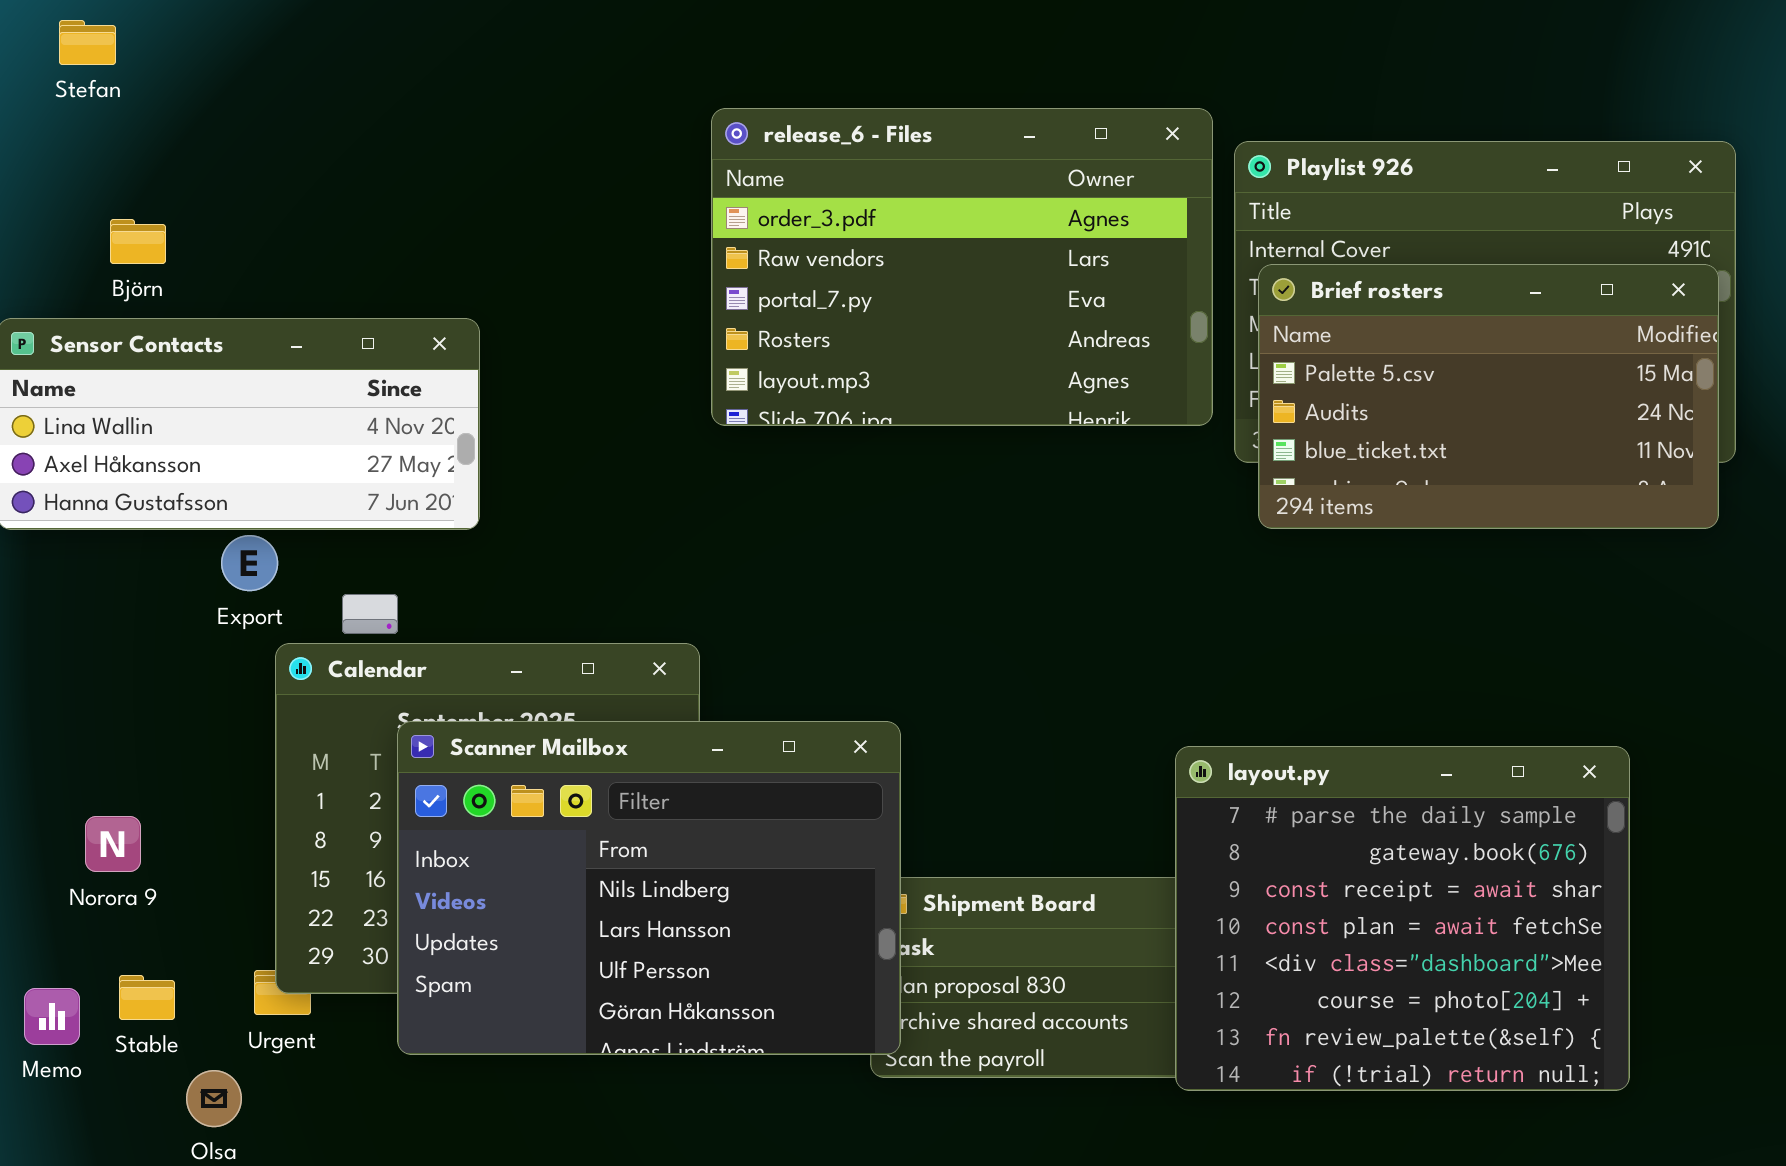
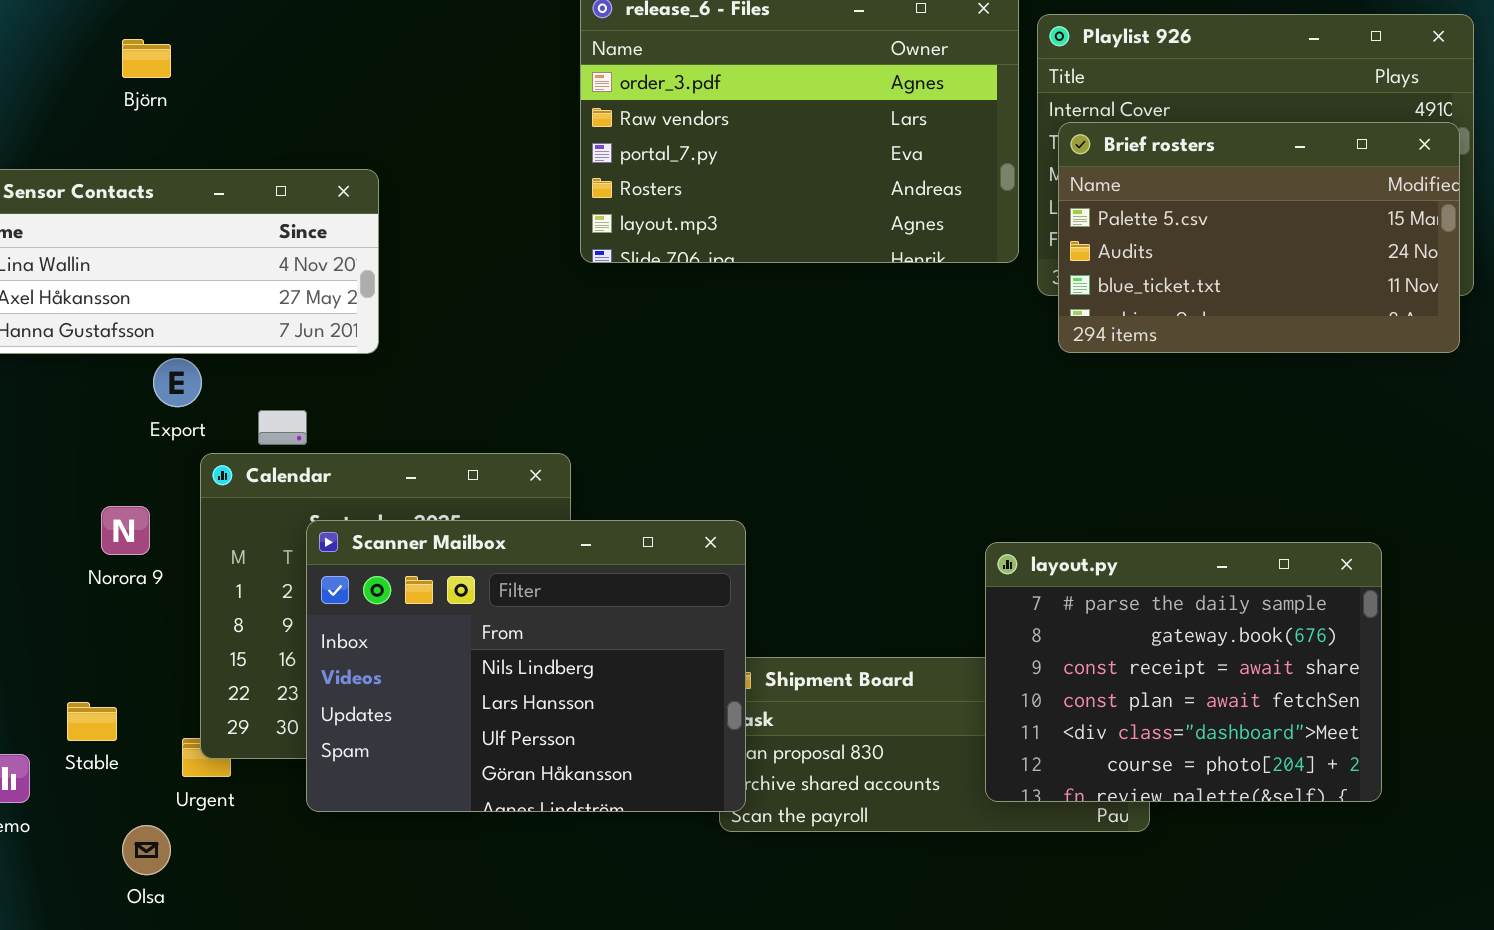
Björn: [110,219,166,264] -> [122,39,171,78], moved
layout.py: [1175,746,1630,1091] -> [985,542,1382,802], resized
Norora 9: [85,816,141,872] -> [101,506,150,555], moved
Stable: [119,975,175,1020] -> [67,702,117,741], moved

